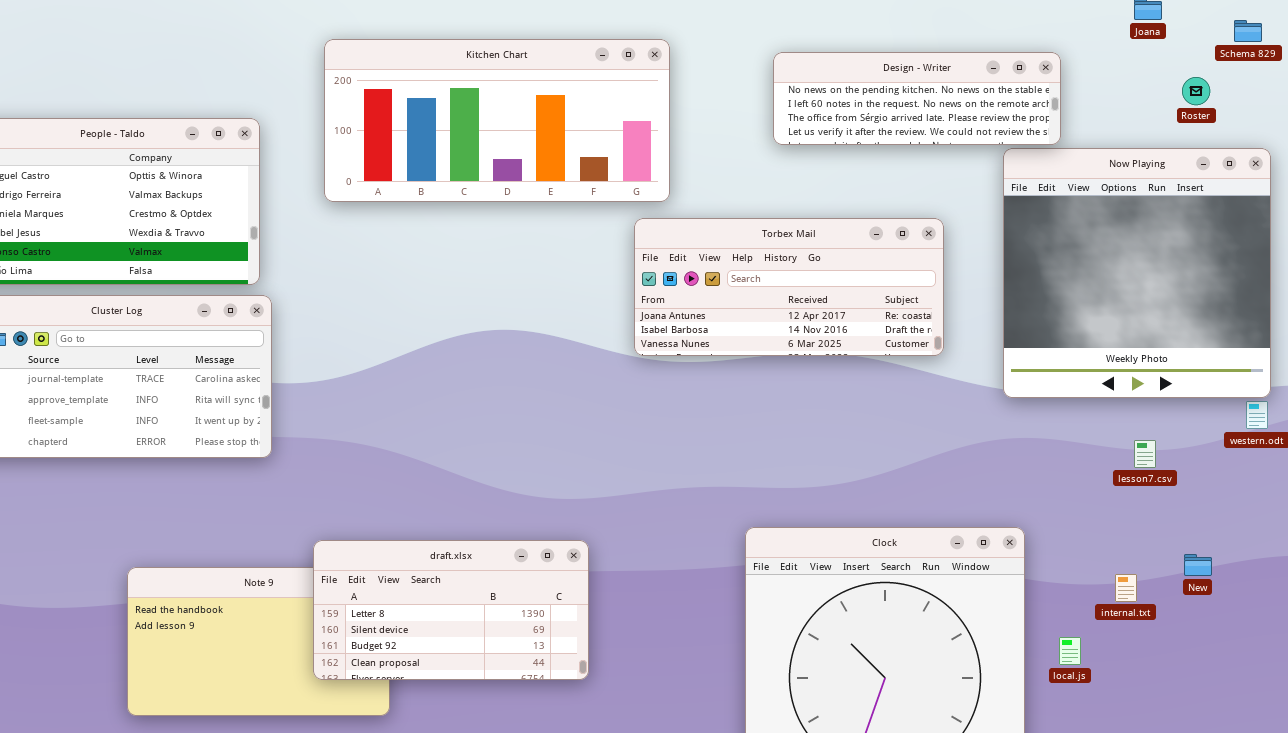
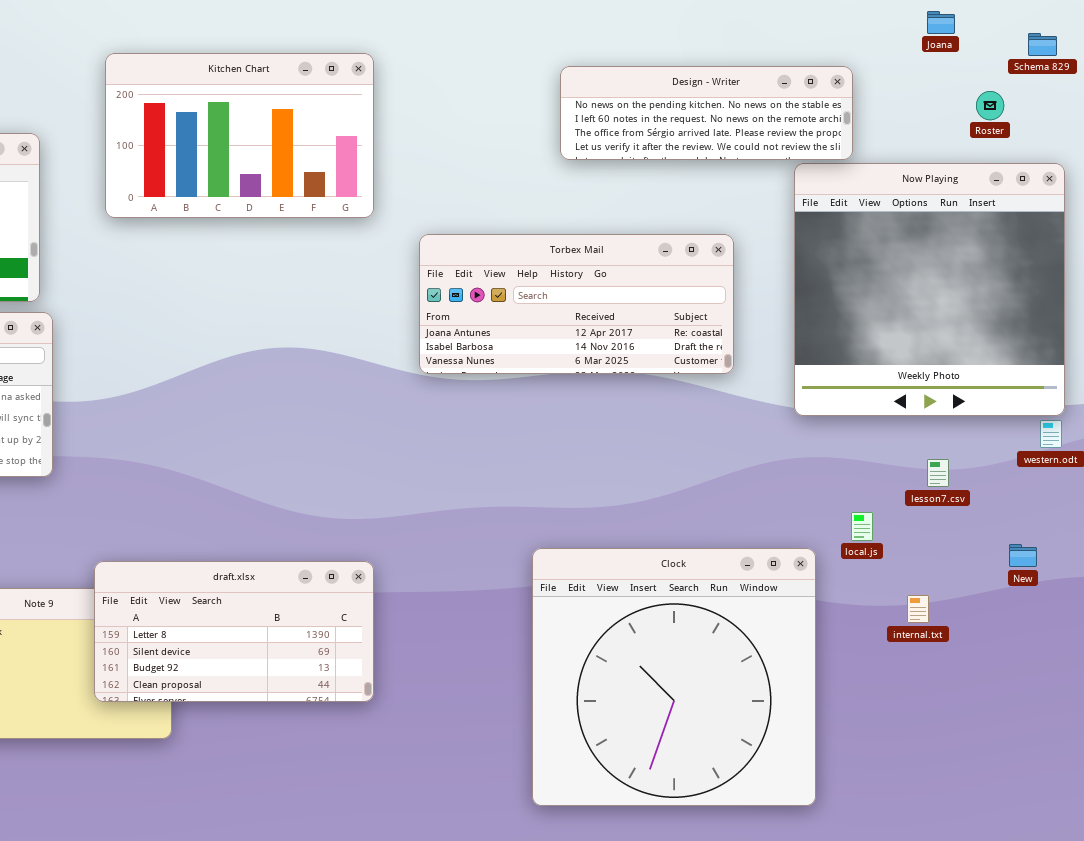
Kitchen Chart: [324,39,670,202] -> [105,53,374,218], resized
New: [1184,554,1212,576] -> [1009,544,1037,567], moved
local.js: [1059,637,1081,665] -> [851,512,873,541], moved

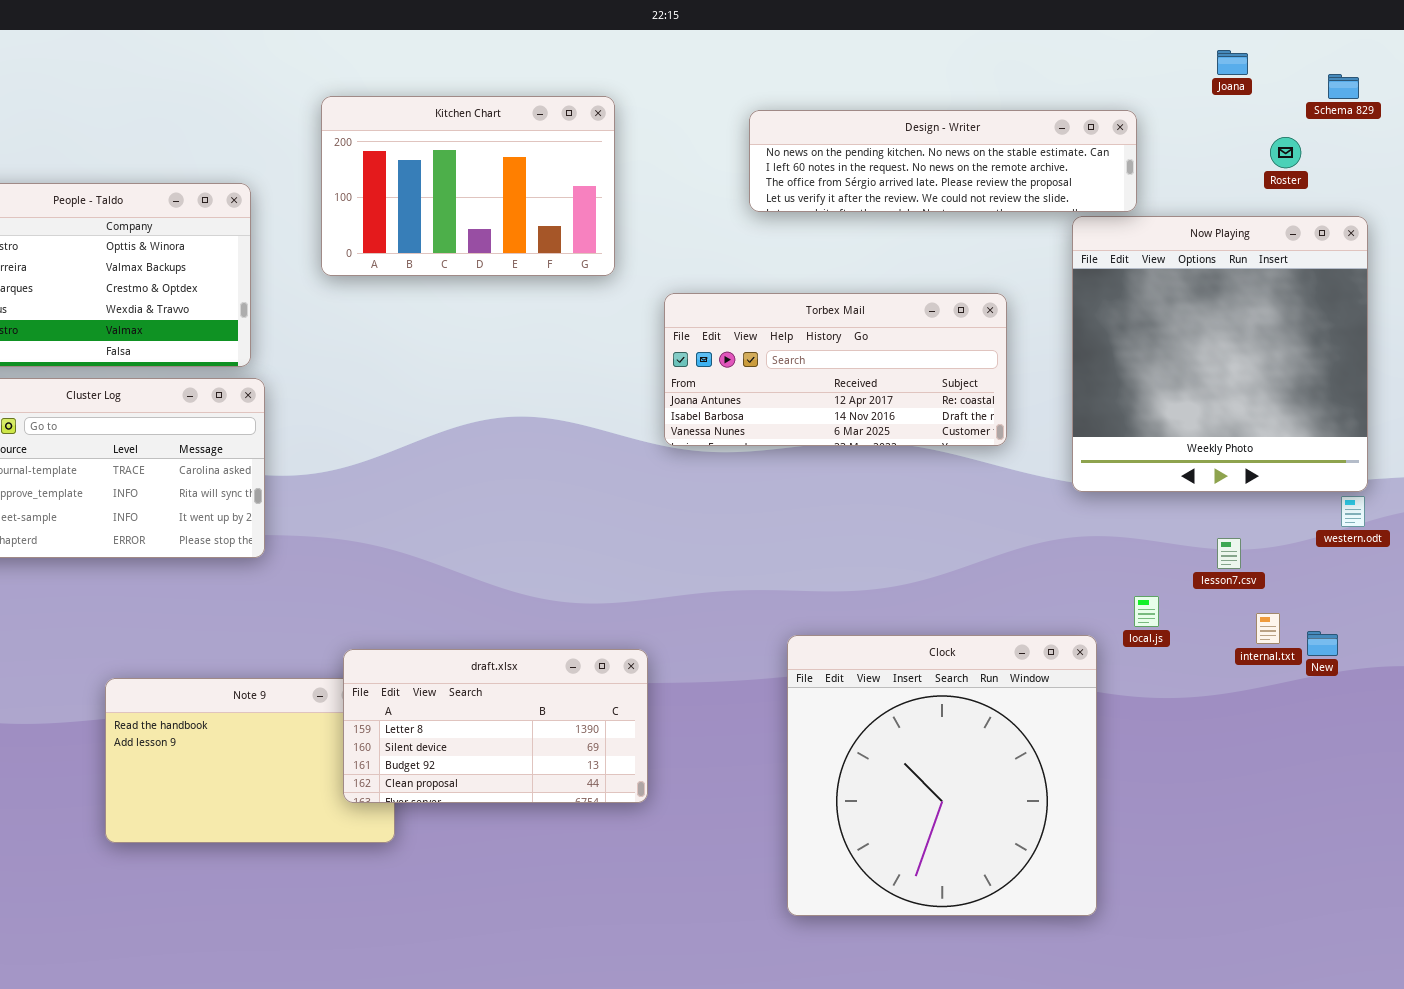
Design - Writer: [560,66,853,160] -> [749,110,1137,212], resized
draft.xlsx: [94,561,374,702] -> [343,649,648,803], moved
internal.txt: [907,595,929,623] -> [1256,613,1280,644], moved

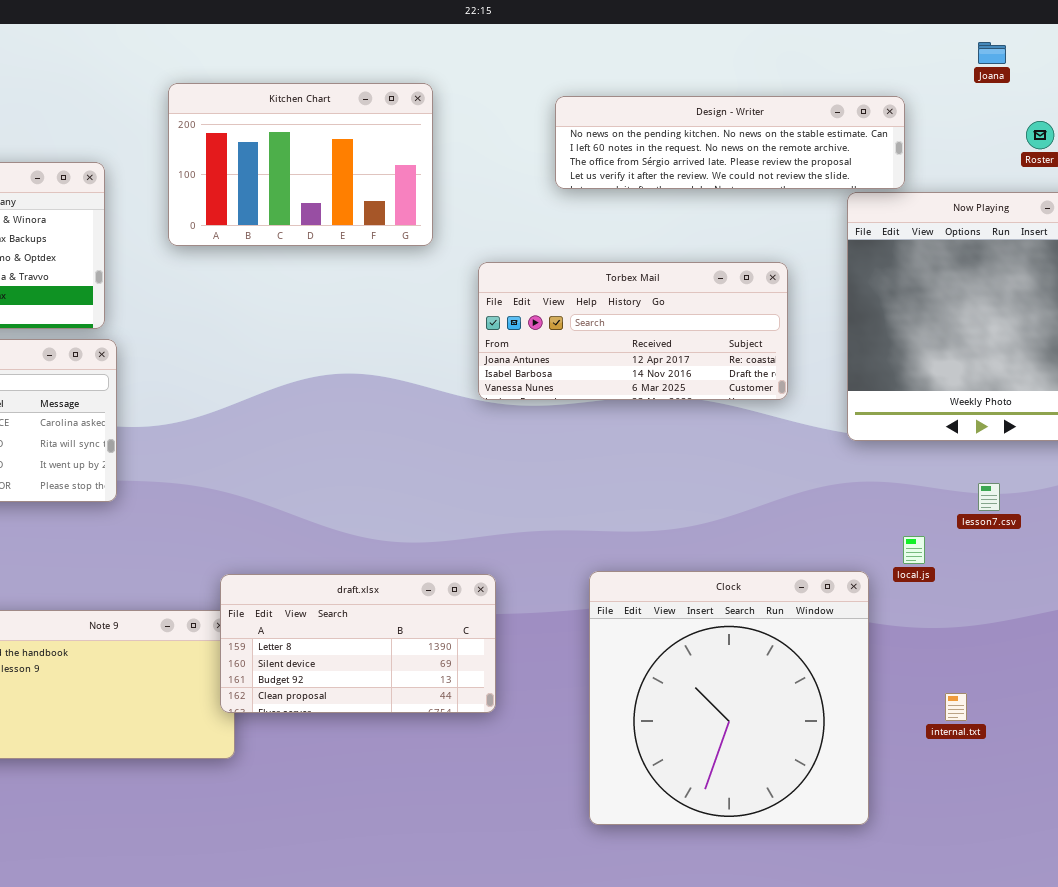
internal.txt: [1256,613,1280,644] -> [945,693,967,721], moved
draft.xlsx: [343,649,648,803] -> [220,574,496,713], moved

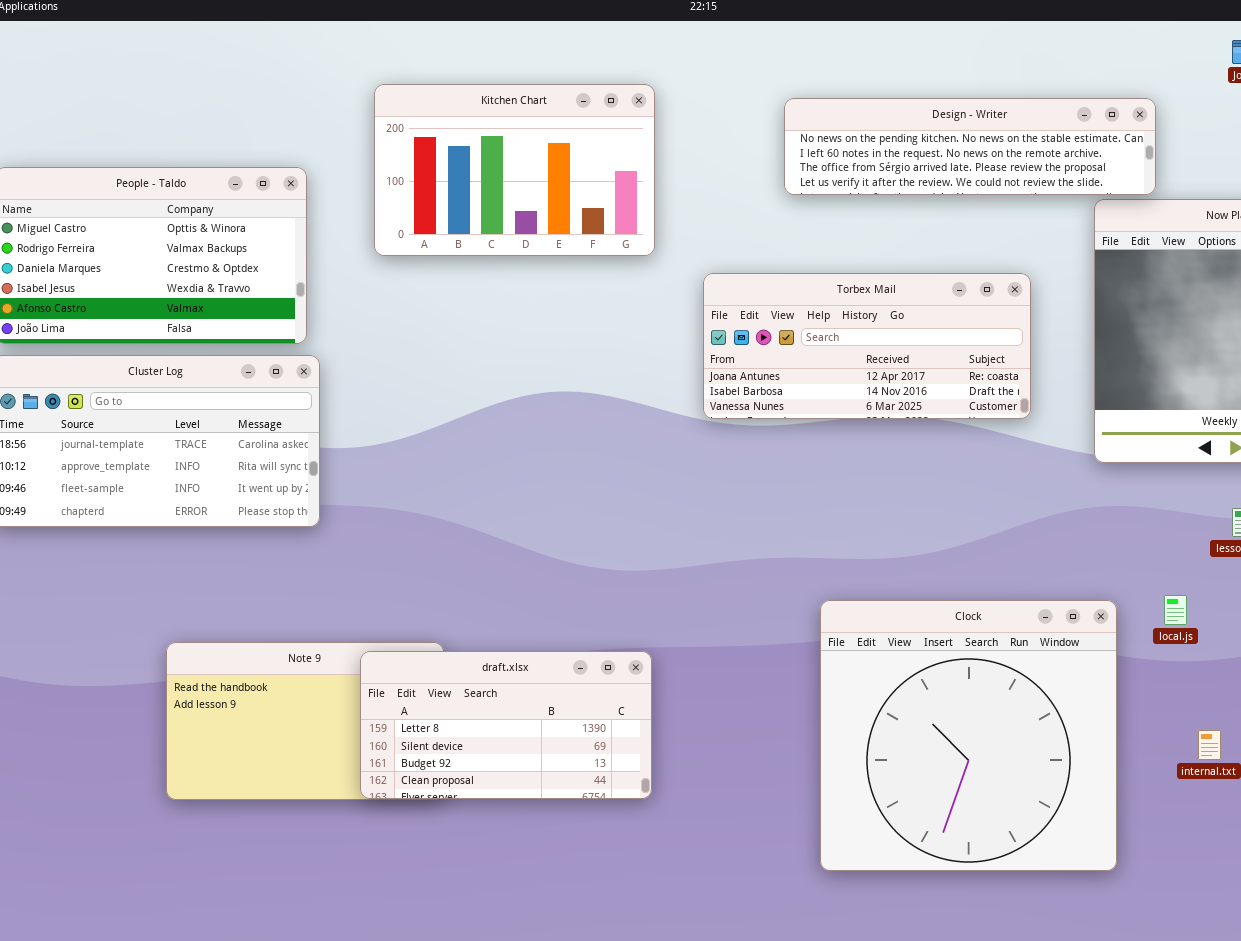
local.js: [903,536,925,564] -> [1164,595,1187,625], moved
draft.xlsx: [220,574,496,713] -> [360,651,652,799], moved

